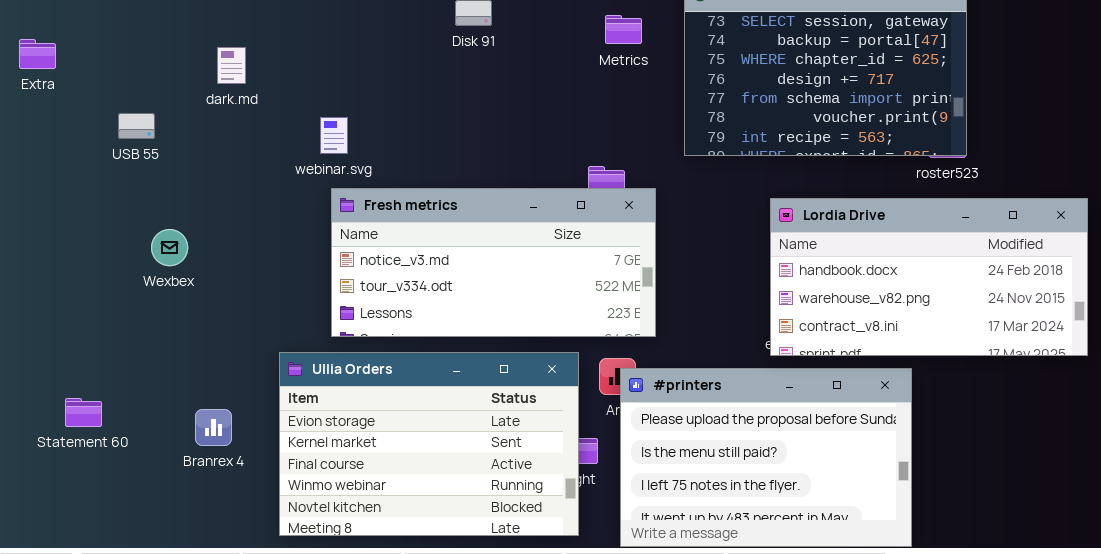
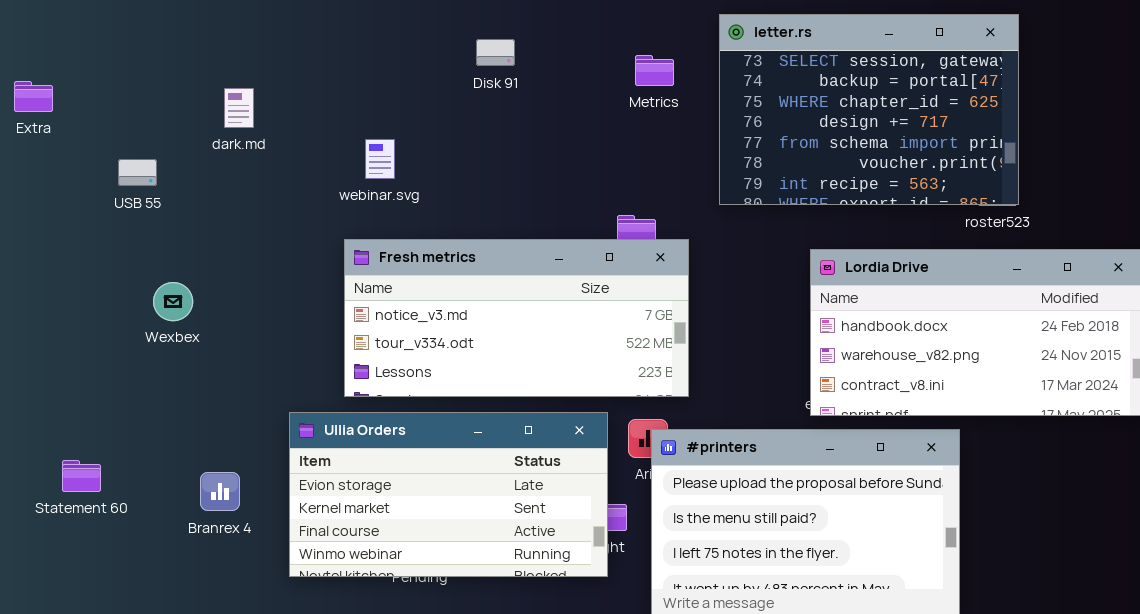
webinar.svg: [320,117,348,154] -> [365,139,395,179], moved
Ullia Orders: [279,352,579,536] -> [289,412,608,577], resized

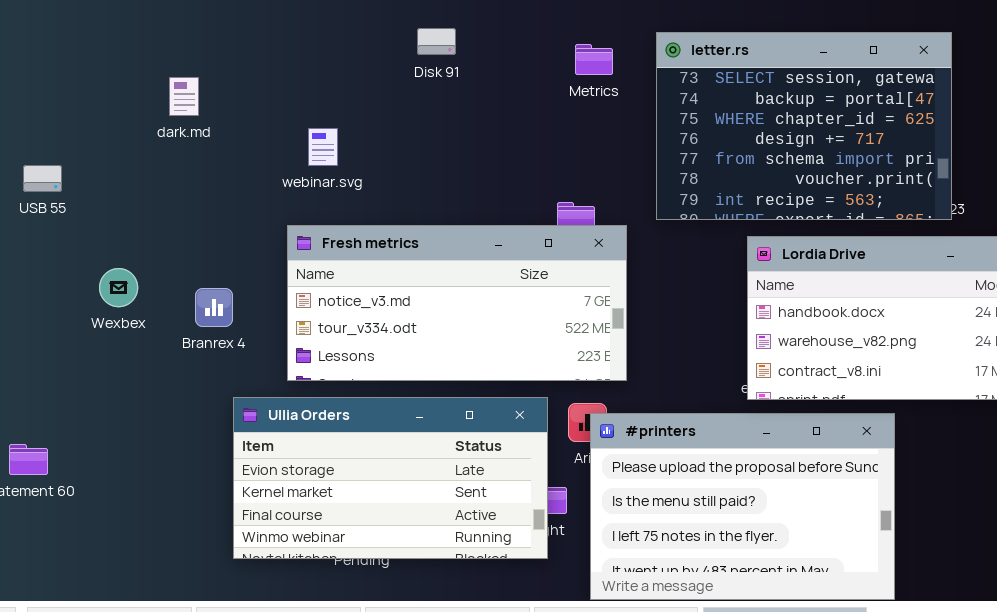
letter.rs: [719,14,1019,205] -> [656,32,952,220], moved
USB 55: [118,159,157,186] -> [23,165,62,192], moved
Branrex 4: [200,472,240,511] -> [195,288,233,327], moved

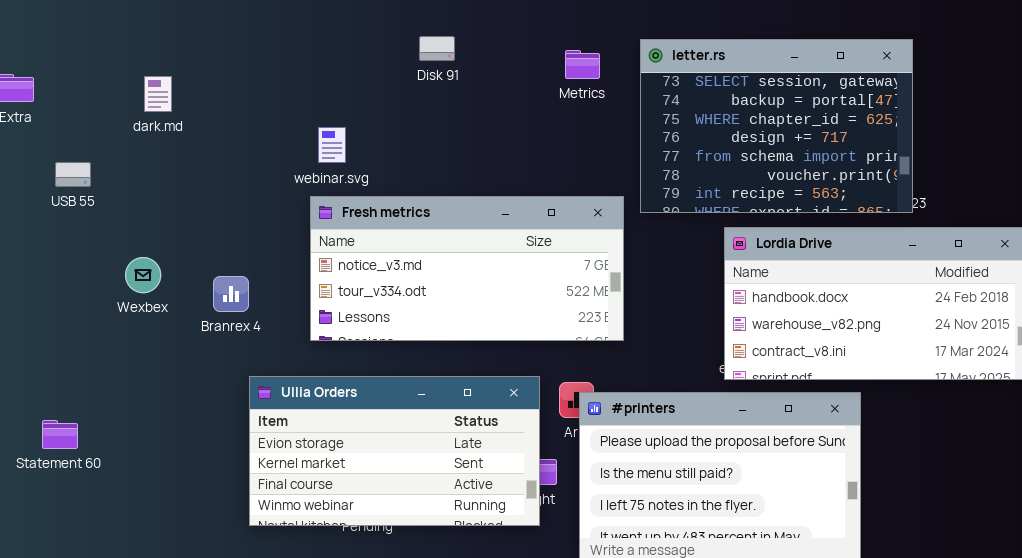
dark.md: [169,77,199,116] -> [144,76,172,112], moved
Fresh metrics: [287,225,627,381] -> [310,196,624,341], moved

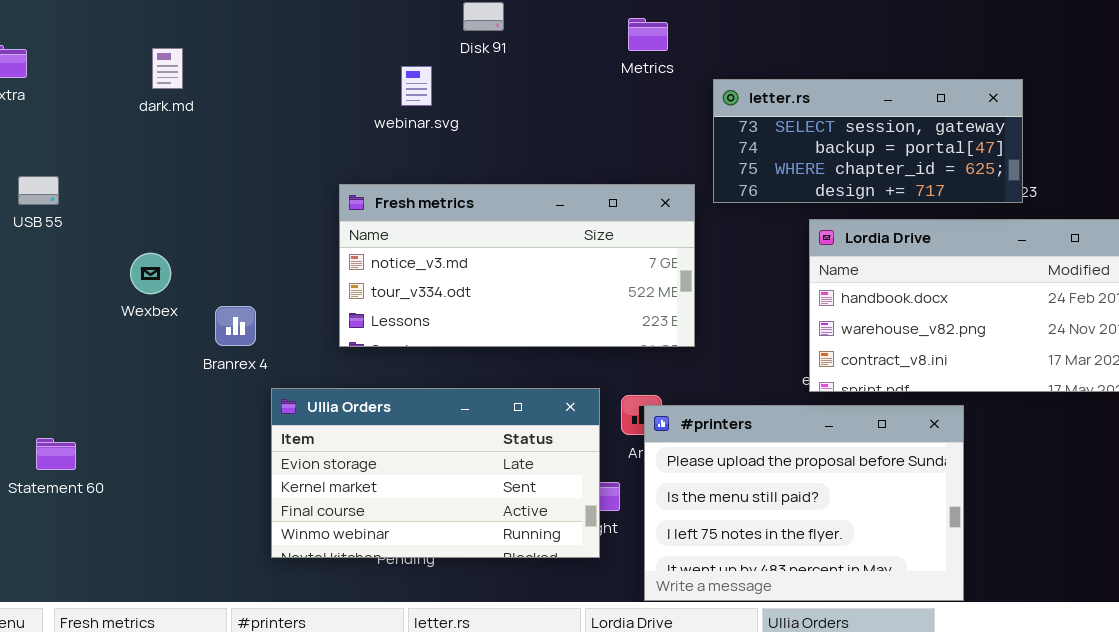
letter.rs: [640,39,913,213] -> [713,79,1023,203], resized
webinar.svg: [318,127,346,163] -> [401,66,432,106], moved
USB 55: [55,162,91,187] -> [18,176,59,205], moved
Branrex 4: [213,276,249,312] -> [215,306,256,346], moved

